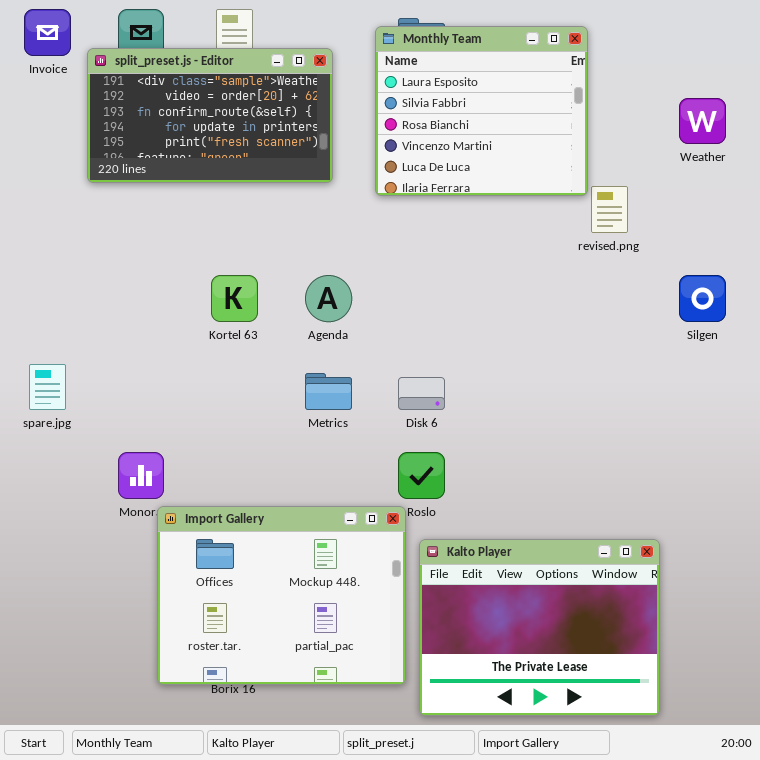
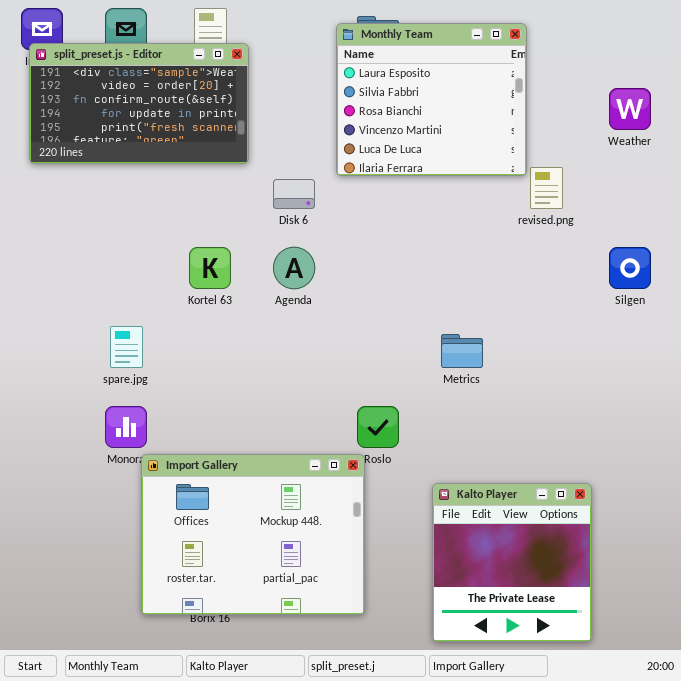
split_preset.js - Editor: [87,48,333,183] -> [29,43,249,164], moved
spare.jpg: [29,364,66,410] -> [110,326,143,368], moved
Metrics: [305,373,352,410] -> [441,334,483,368], moved
Disk 6: [398,377,445,410] -> [273,179,315,209], moved
Kalto Player: [419,539,660,716] -> [432,483,592,642], resized

